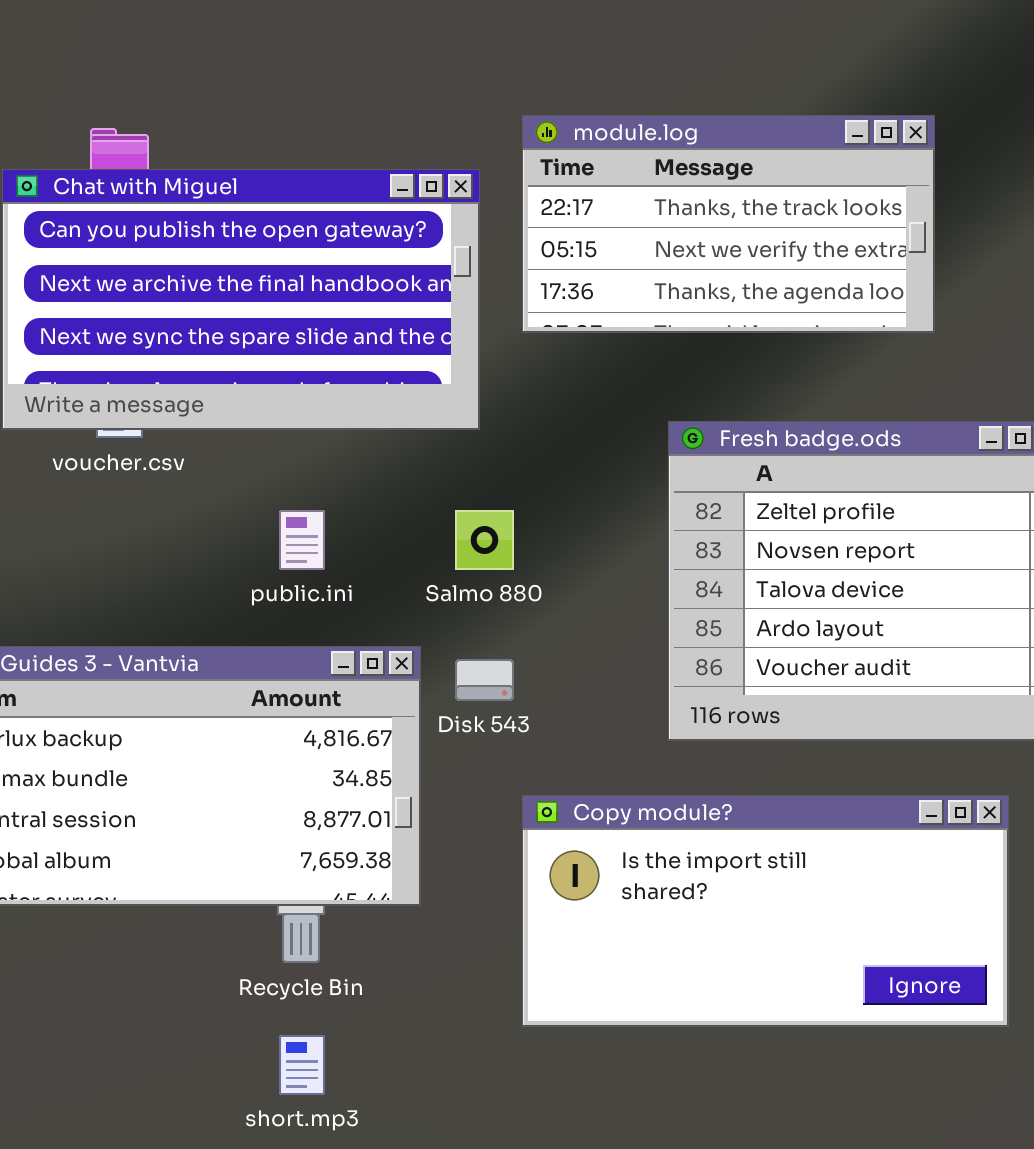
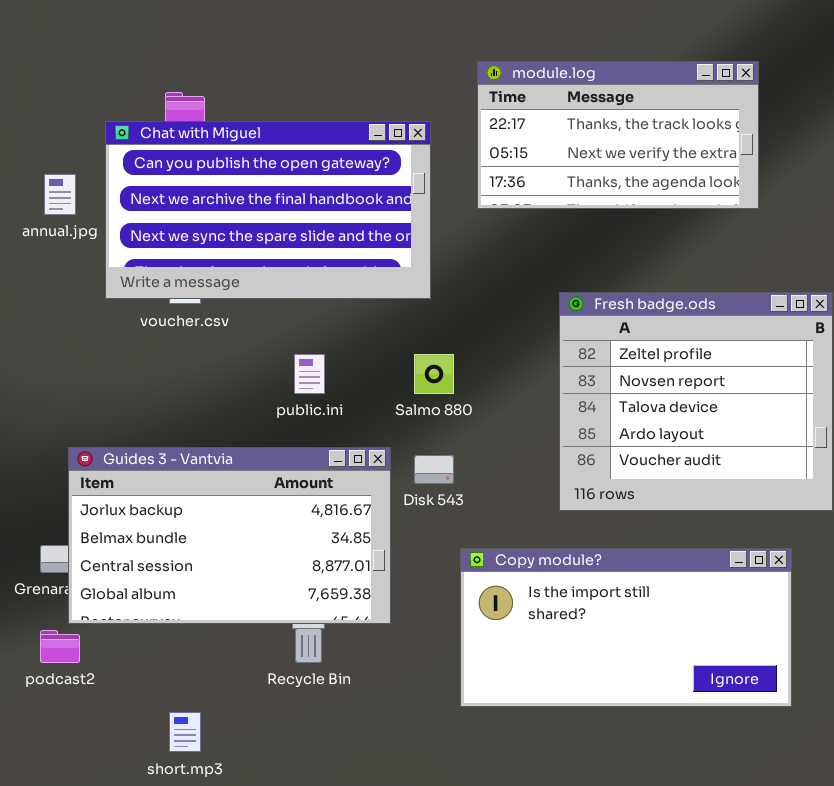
module.log: [522,115,935,333] -> [477,61,759,209], moved
short.mp3: [279,1035,325,1095] -> [169,712,201,752], moved

